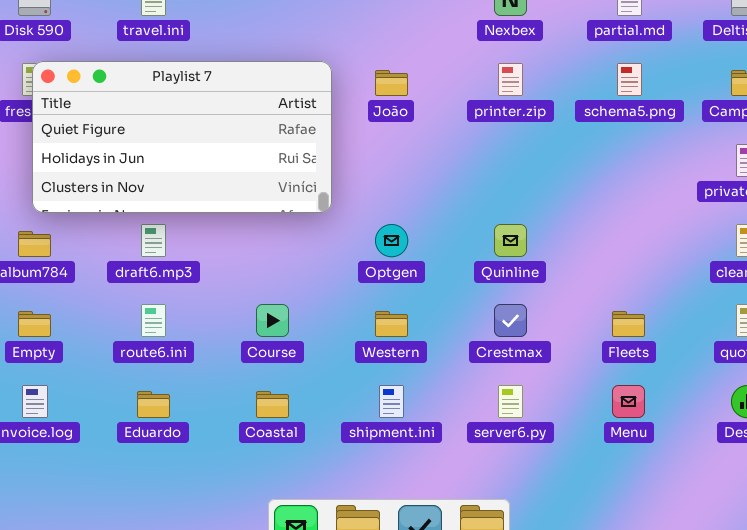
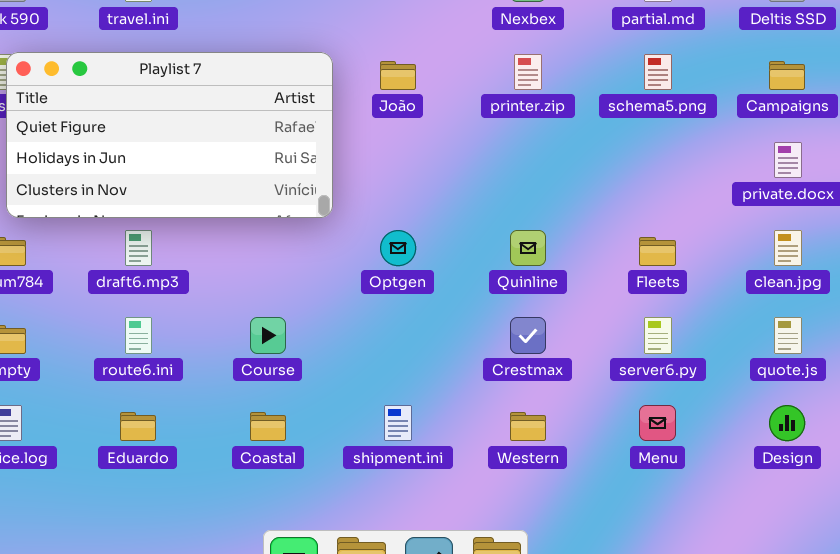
Western: [375,311,408,337] -> [510,412,546,441], moved
Fleets: [612,311,645,337] -> [639,237,676,266], moved
server6.py: [498,385,523,418] -> [644,317,672,354], moved

